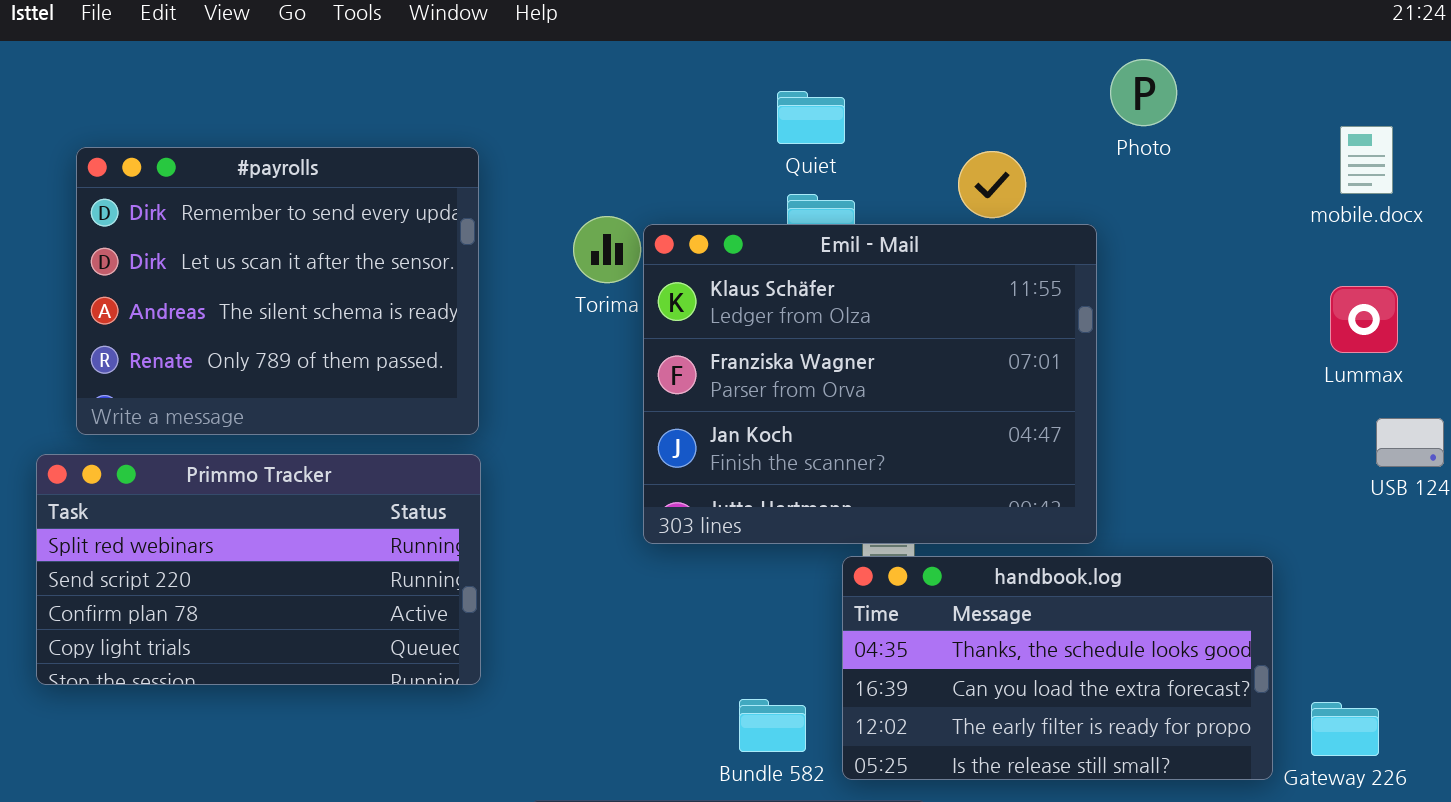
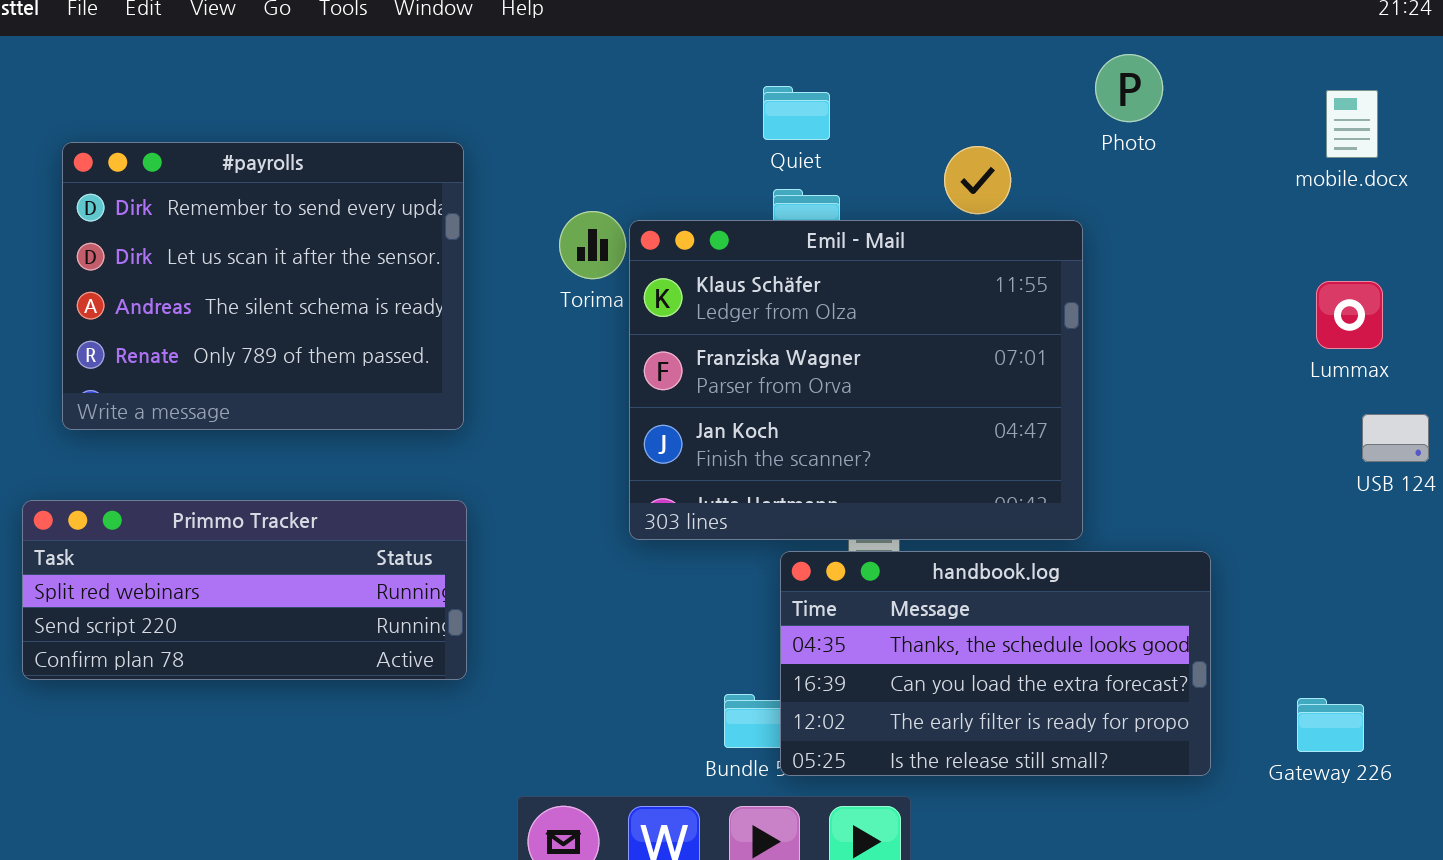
mobile.docx: [1340,126,1393,194] -> [1326,90,1378,158], moved
Primmo Tracker: [36,454,481,685] -> [22,500,467,680], resized
handbook.log: [842,556,1273,780] -> [780,551,1211,776], moved

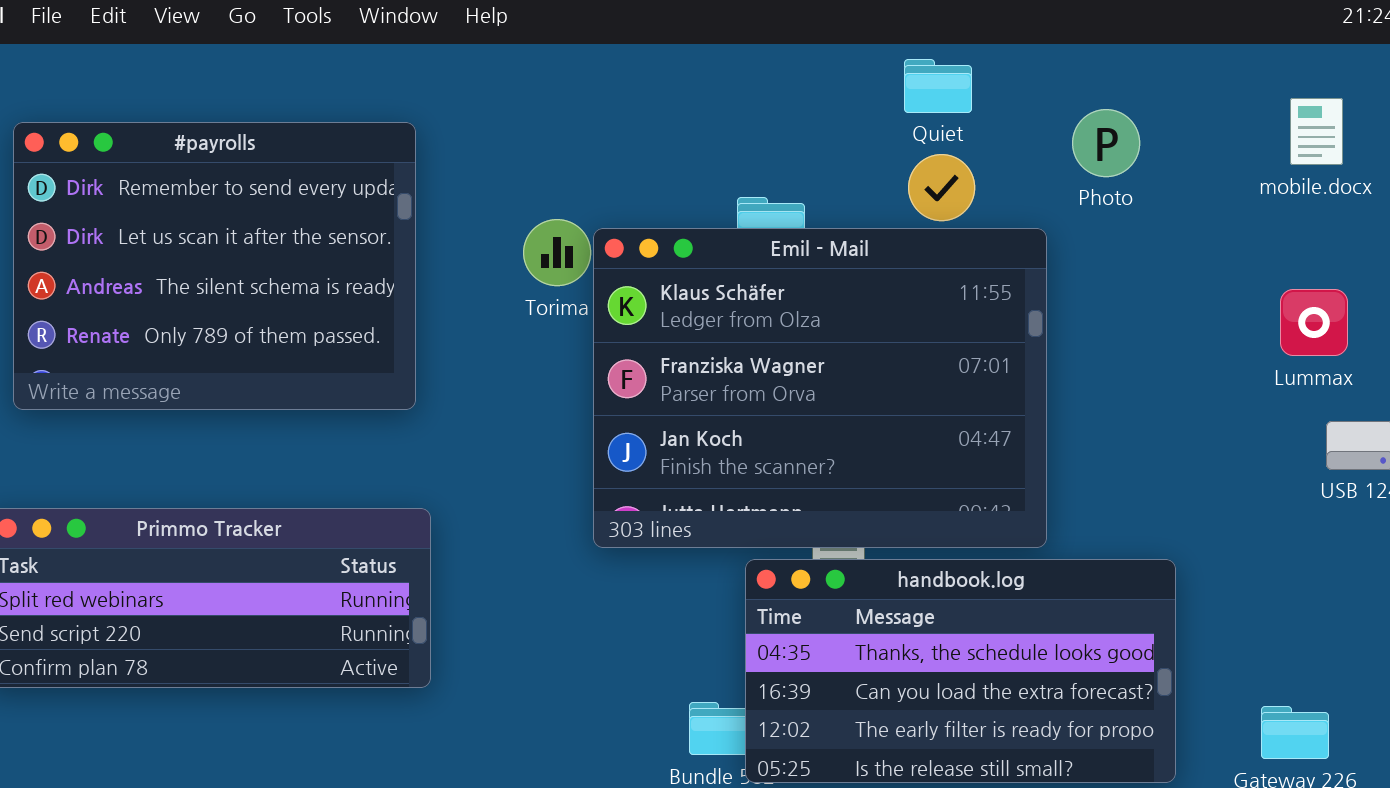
Photo: [1095,54,1163,122] -> [1072,109,1140,177], moved
Quiet: [763,86,830,140] -> [904,59,972,113], moved
#payrolls: [62,142,464,430] -> [13,122,416,410], moved

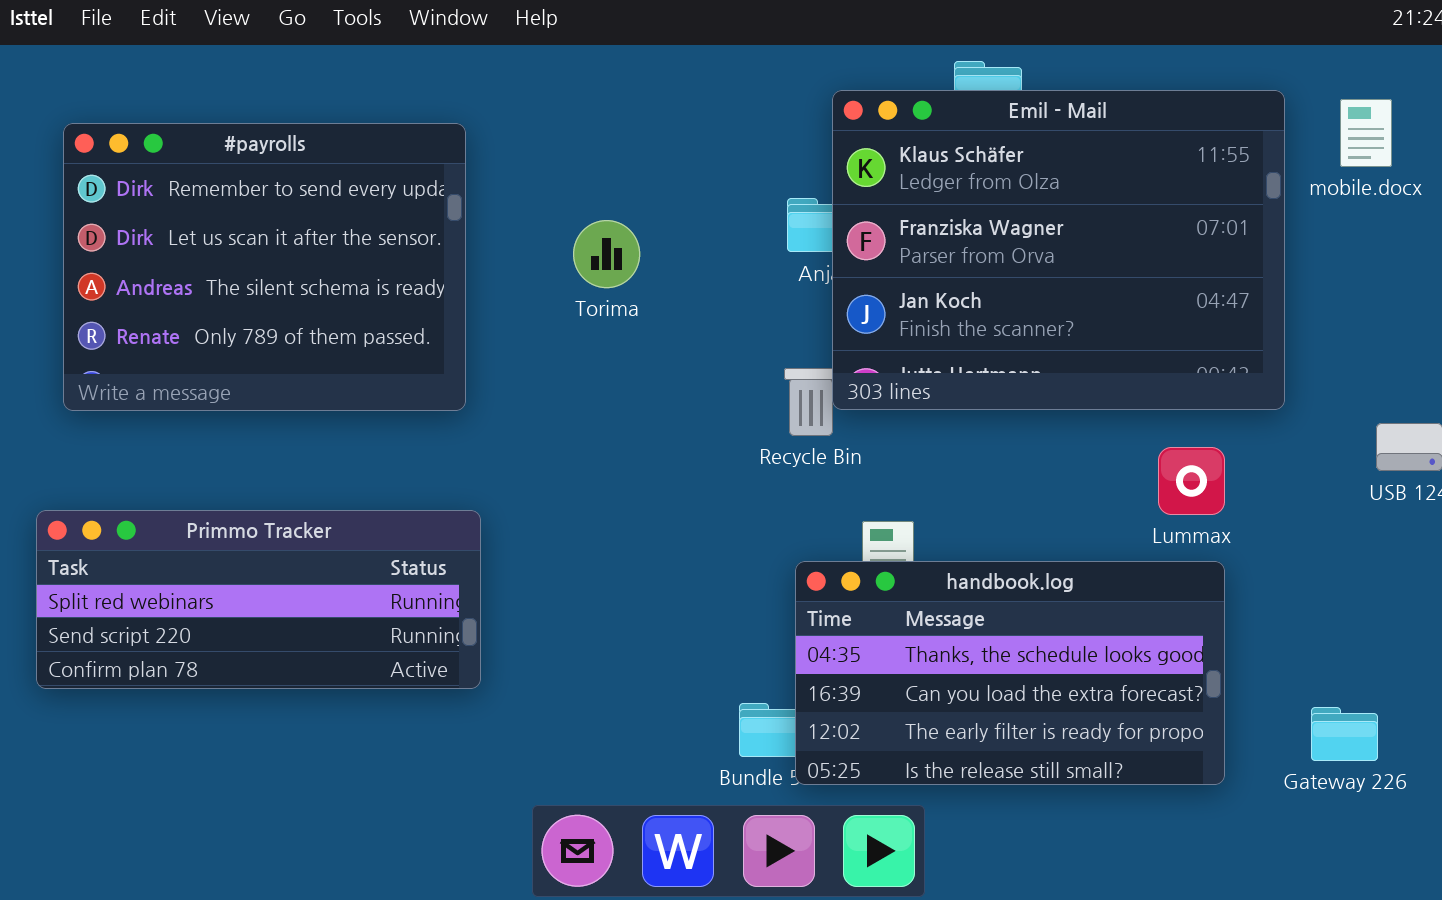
Emil - Mail: [593,228,1047,548] -> [832,90,1285,410], moved
Lummax: [1280,289,1348,356] -> [1158,447,1225,515], moved

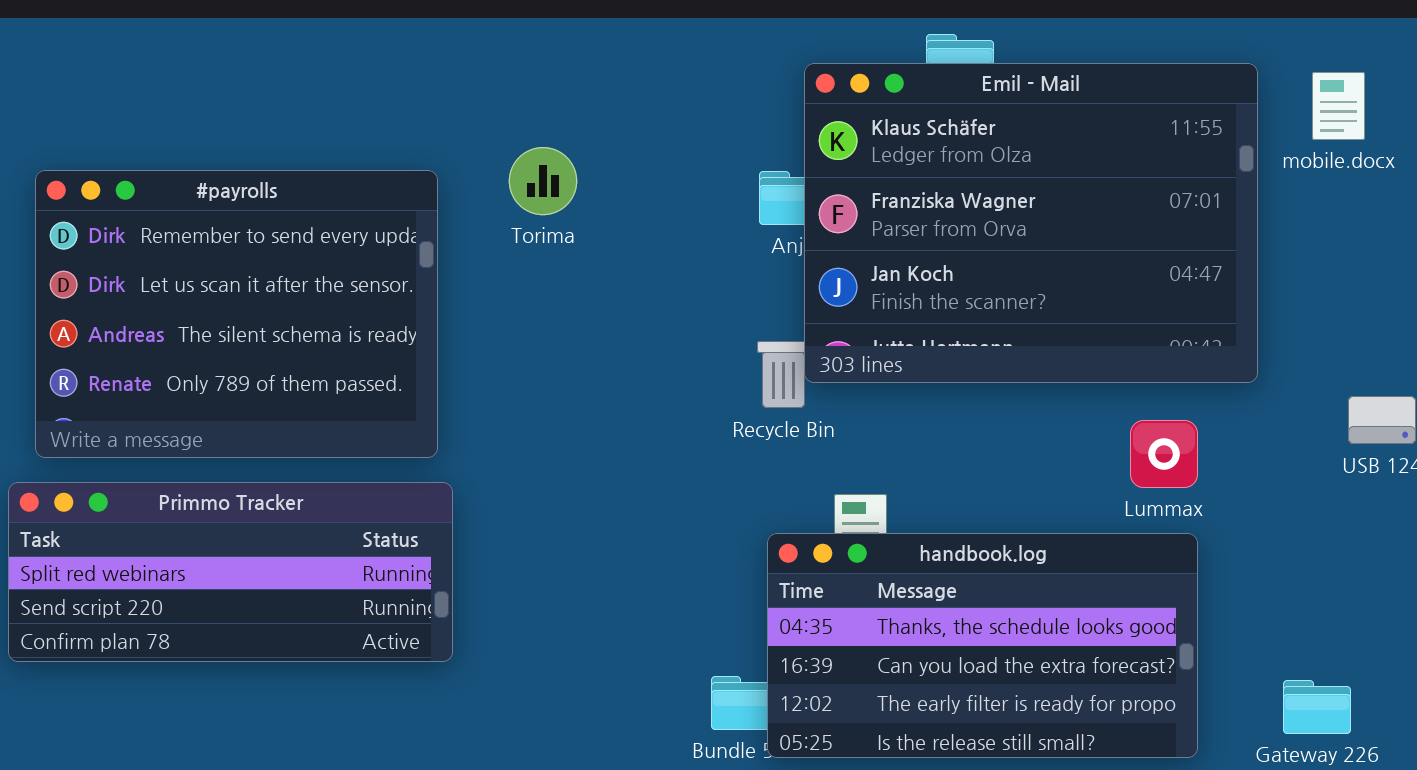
#payrolls: [63,123,466,411] -> [35,170,438,458], moved
Torima: [573,220,640,288] -> [509,147,577,215], moved

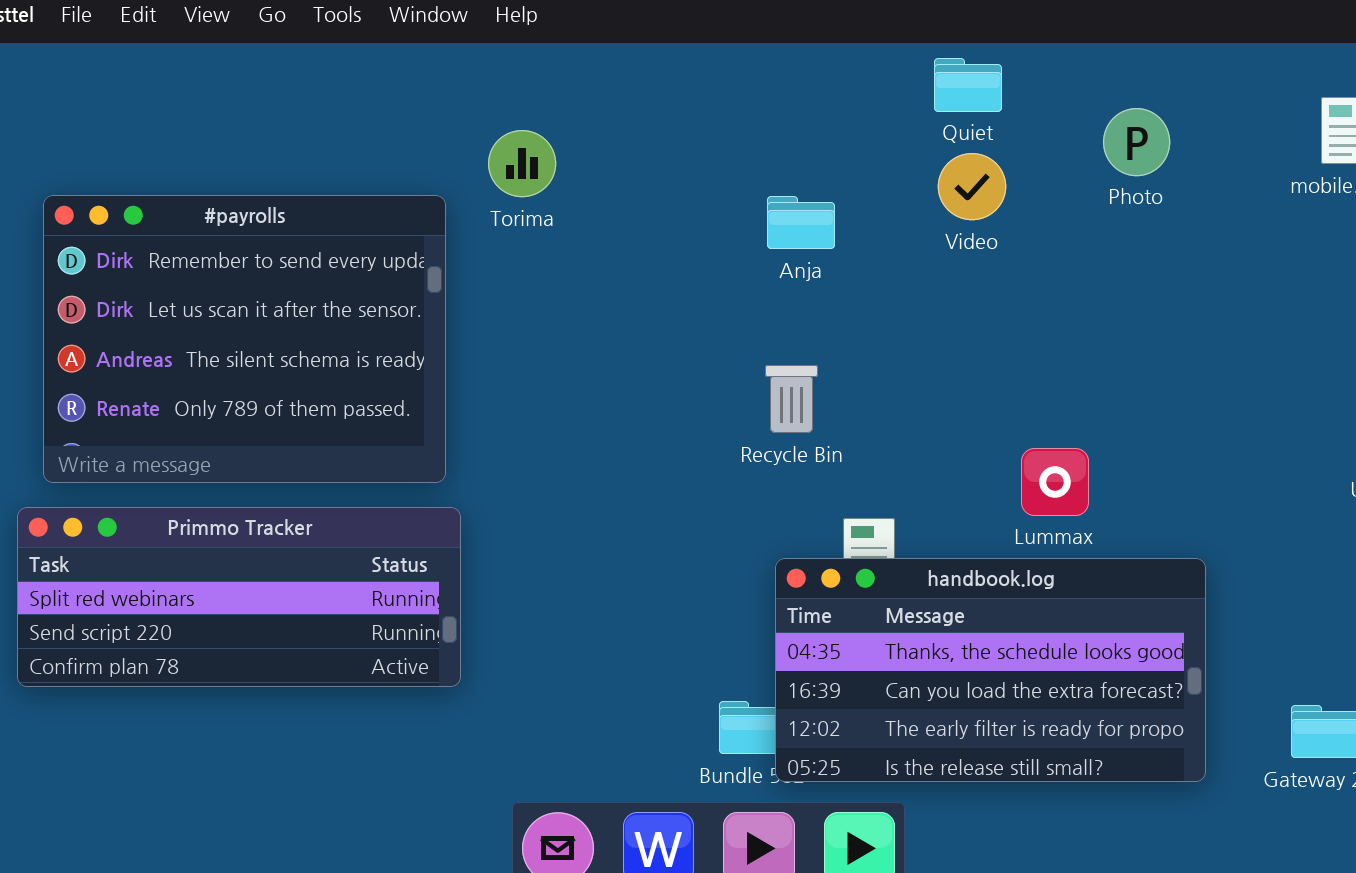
Emil - Mail: [804,63,1258,383] -> none, closed
Torima: [509,147,577,215] -> [488,130,556,197], moved
Lummax: [1130,420,1198,488] -> [1021,448,1089,516], moved

